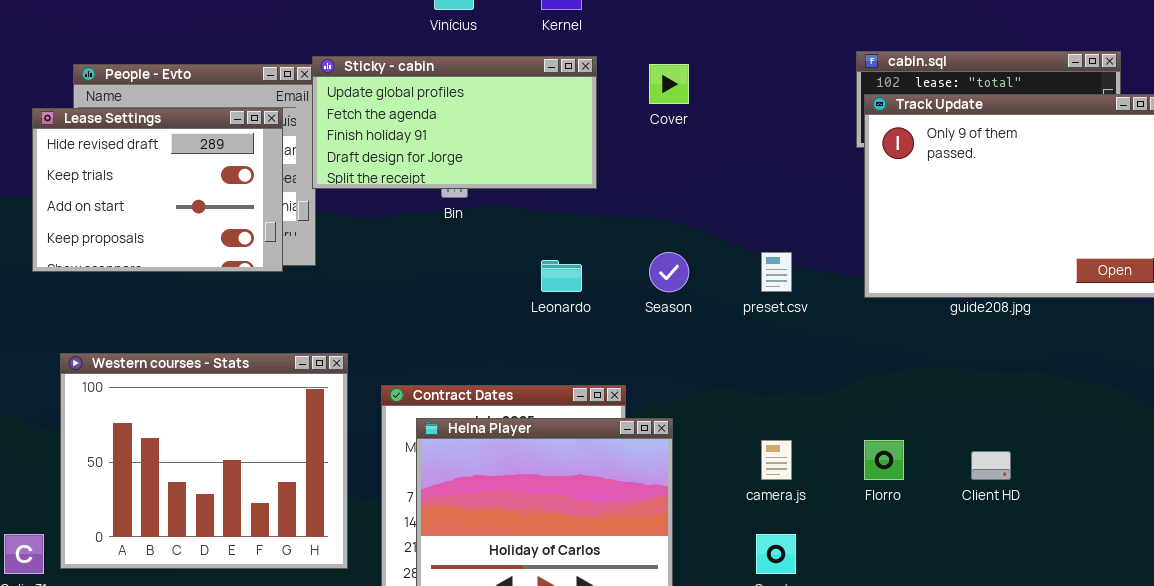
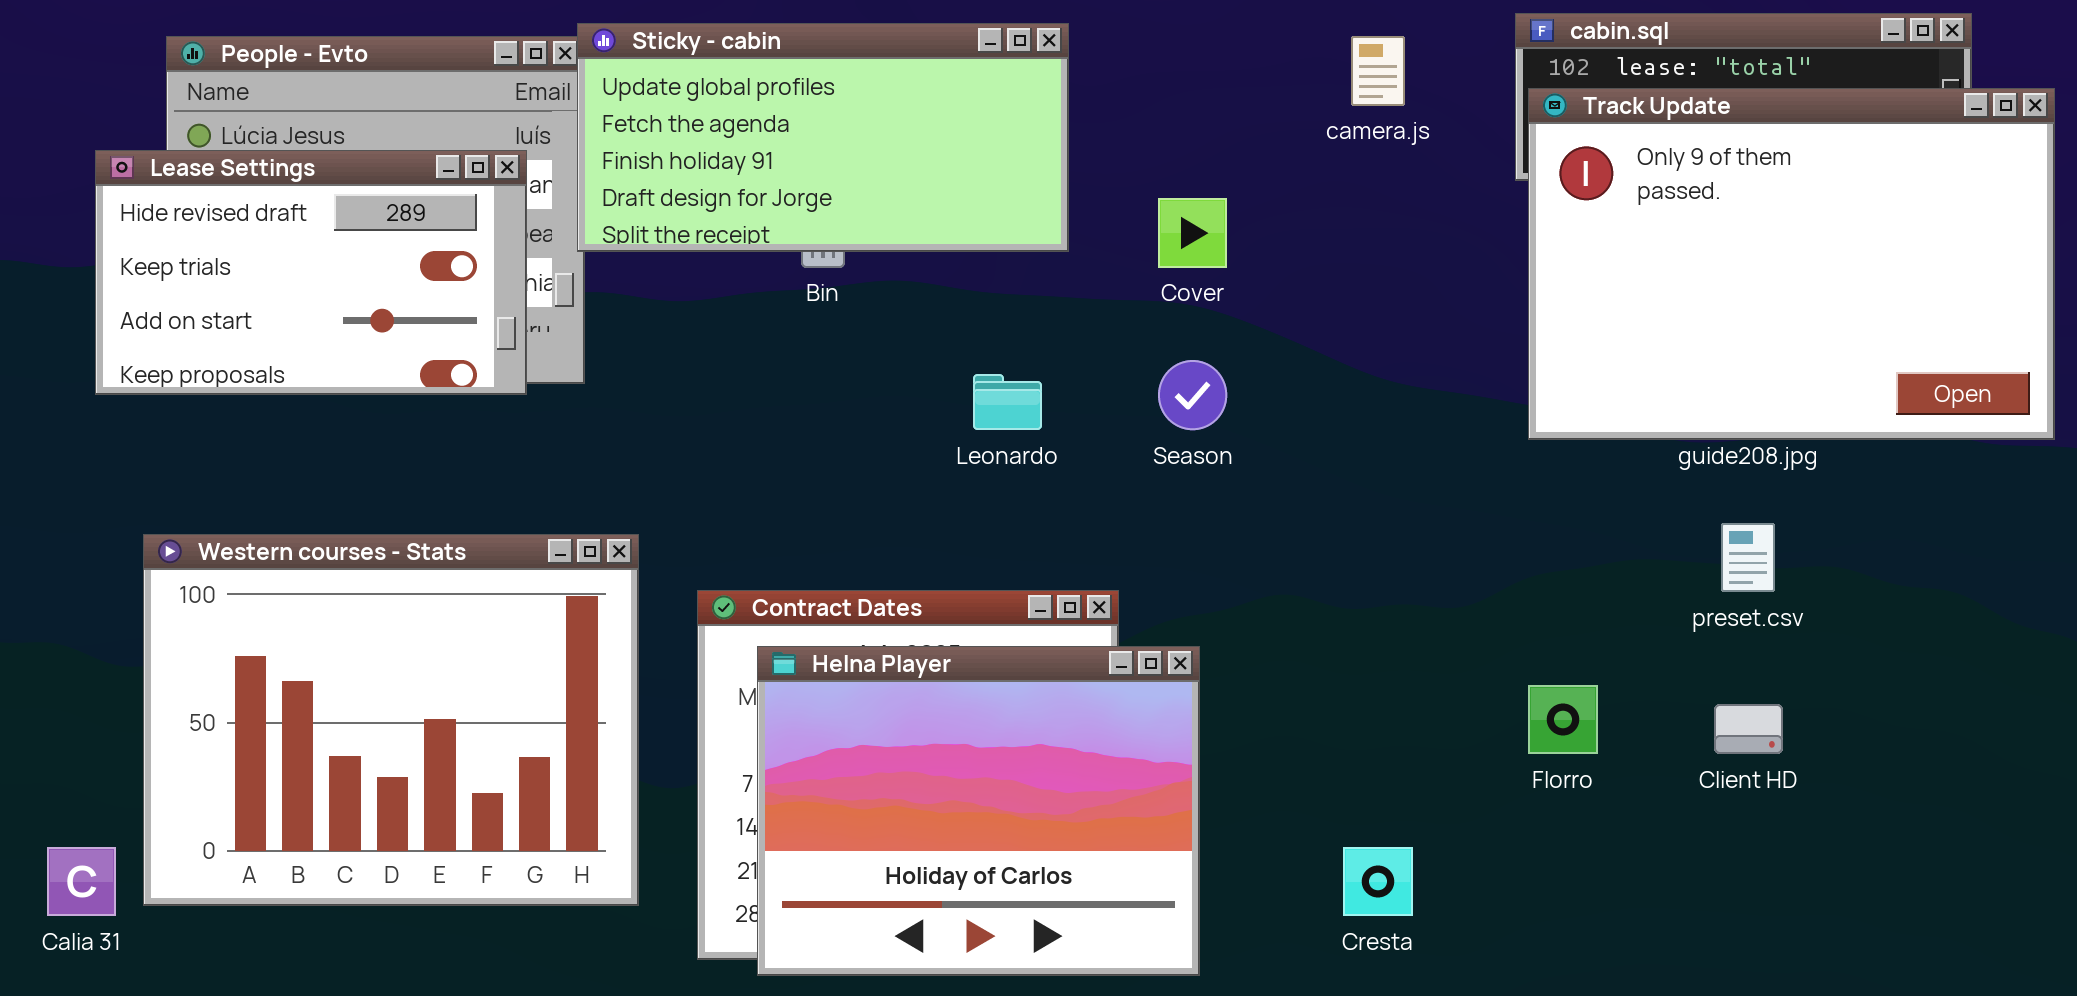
Cover: [649,64,689,104] -> [1158,198,1227,268], moved
Lease Settings: [32,108,283,272] -> [95,150,527,395], resized
preset.csv: [761,252,792,292] -> [1721,523,1775,592], moved
camera.js: [761,440,792,480] -> [1351,36,1405,106], moved

